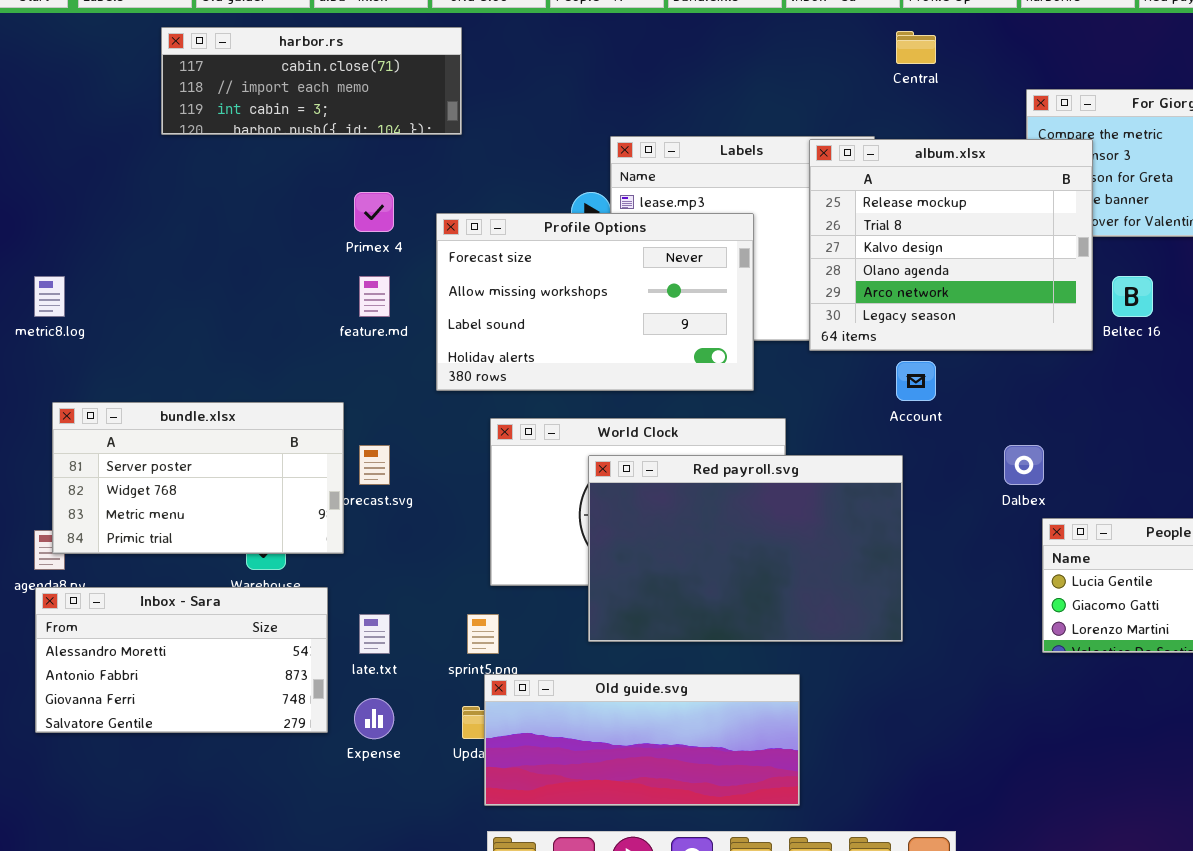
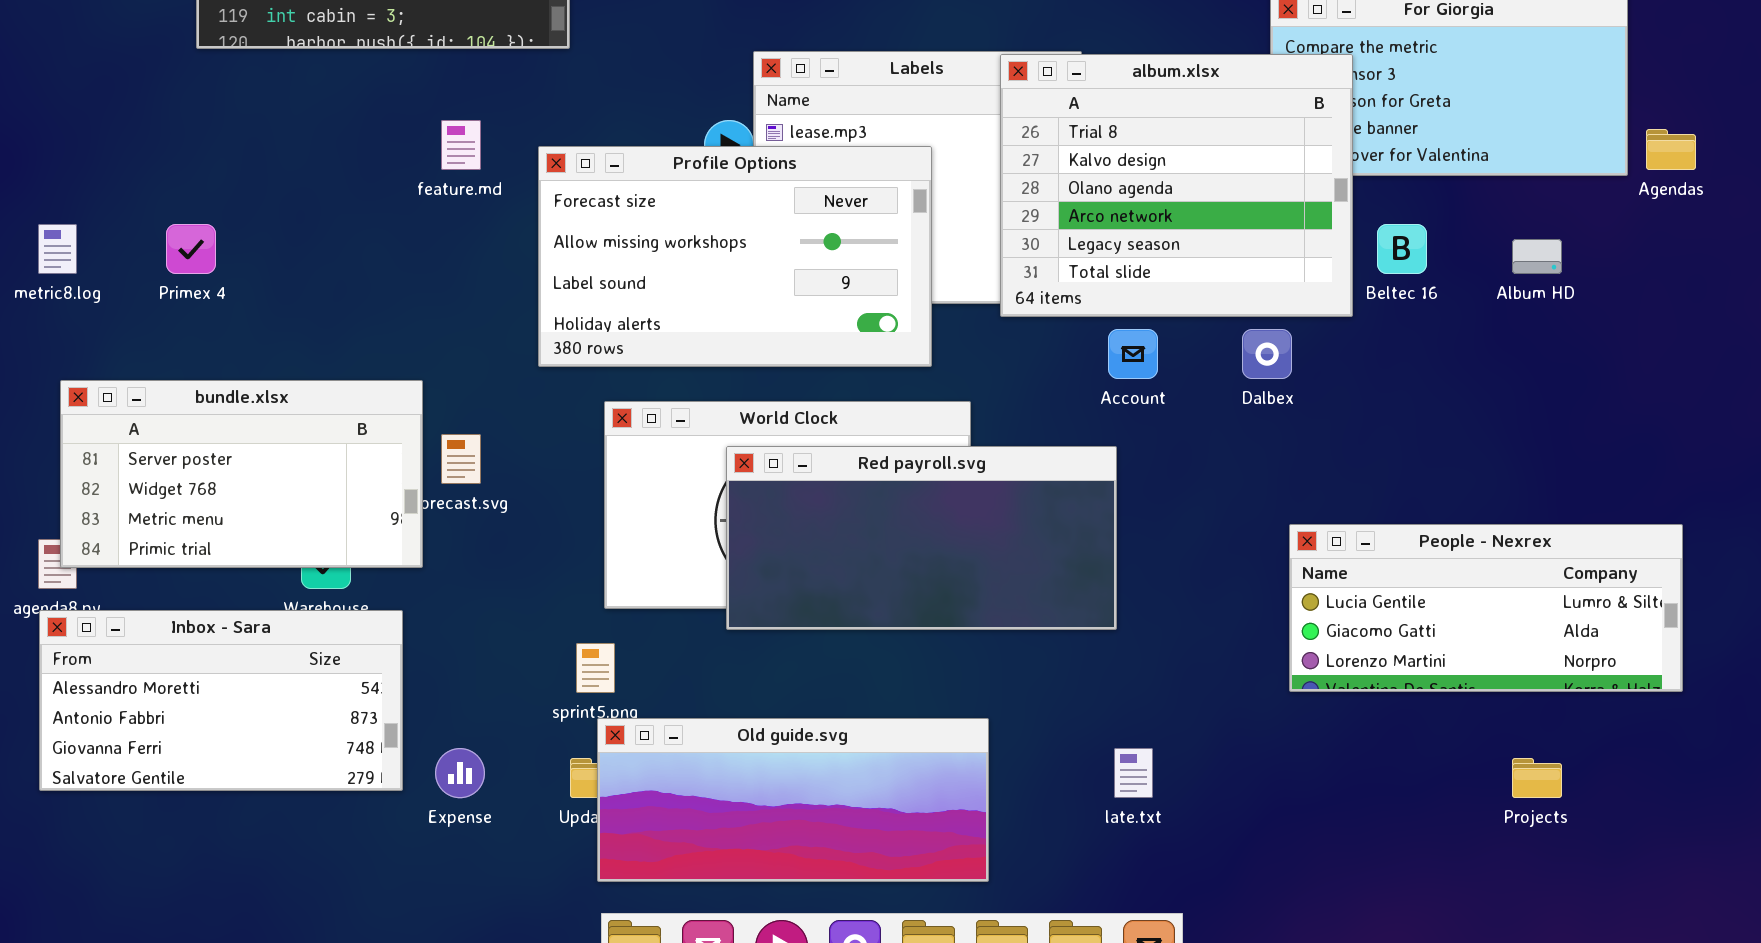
album.xlsx: [809,139,1093,351] -> [1000,54,1353,317], scrolled down 1 row
Primex 4: [354,192,394,232] -> [166,224,216,274], moved
feature.md: [359,276,390,317] -> [441,120,481,170], moved
Dalbex: [1004,445,1044,485] -> [1242,329,1292,379], moved
Red payroll.svg: [588,455,903,642] -> [726,446,1117,630], resized
late.txt: [359,614,390,654] -> [1114,748,1153,798], moved

